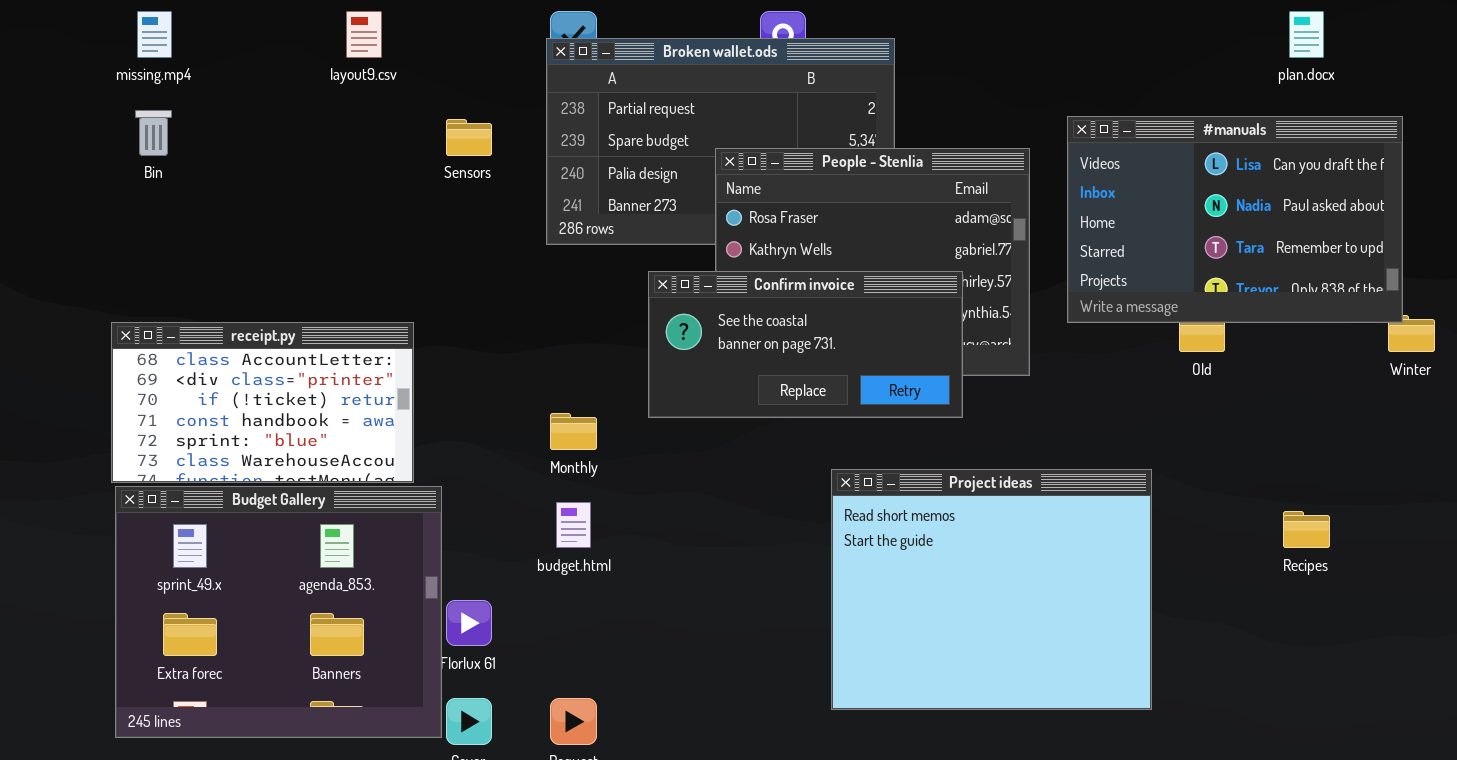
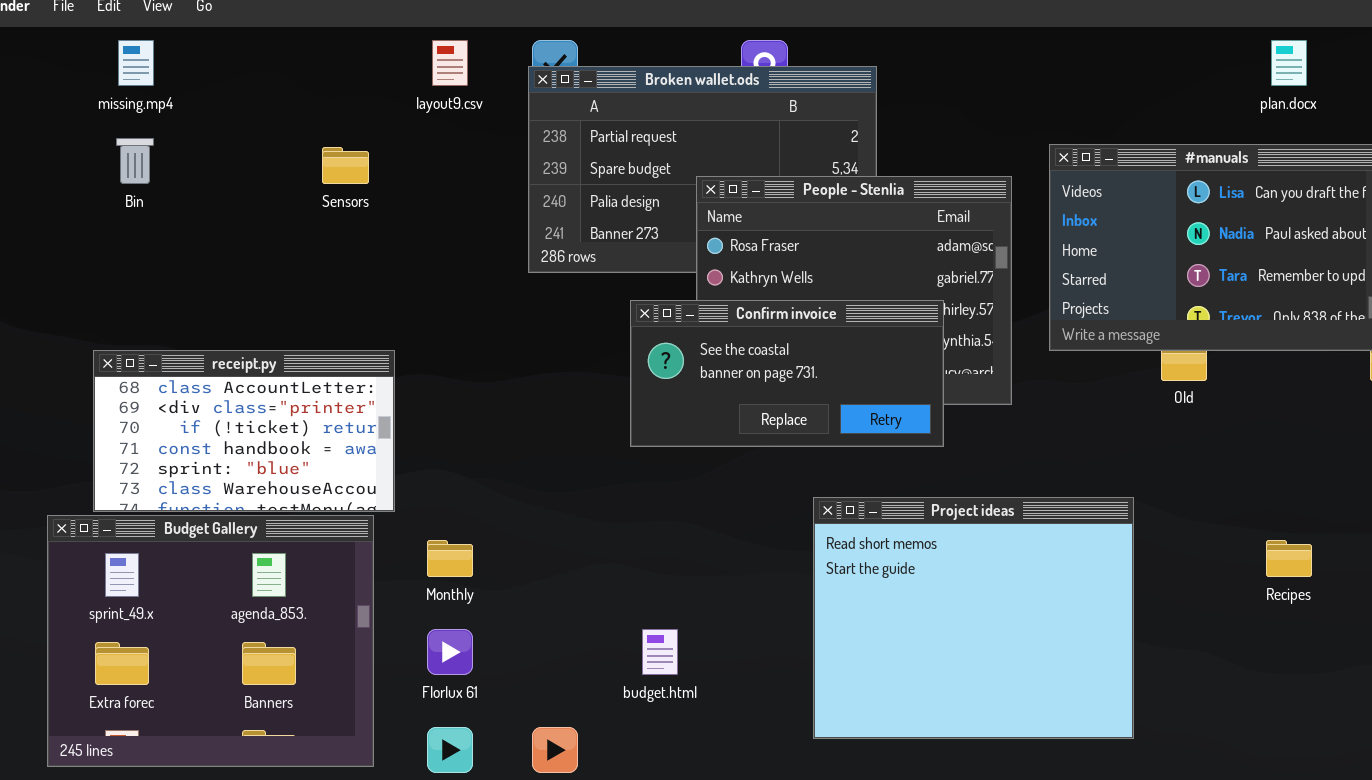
layout9.csv: [346,11,382,58] -> [432,40,468,86], moved
Sensors: [446,119,492,156] -> [322,147,369,184], moved
Monthly: [550,413,597,450] -> [427,540,473,577], moved
Budget Gallery: [115,486,442,738] -> [47,515,374,767], moved
budget.html: [556,502,591,548] -> [642,629,678,675], moved

